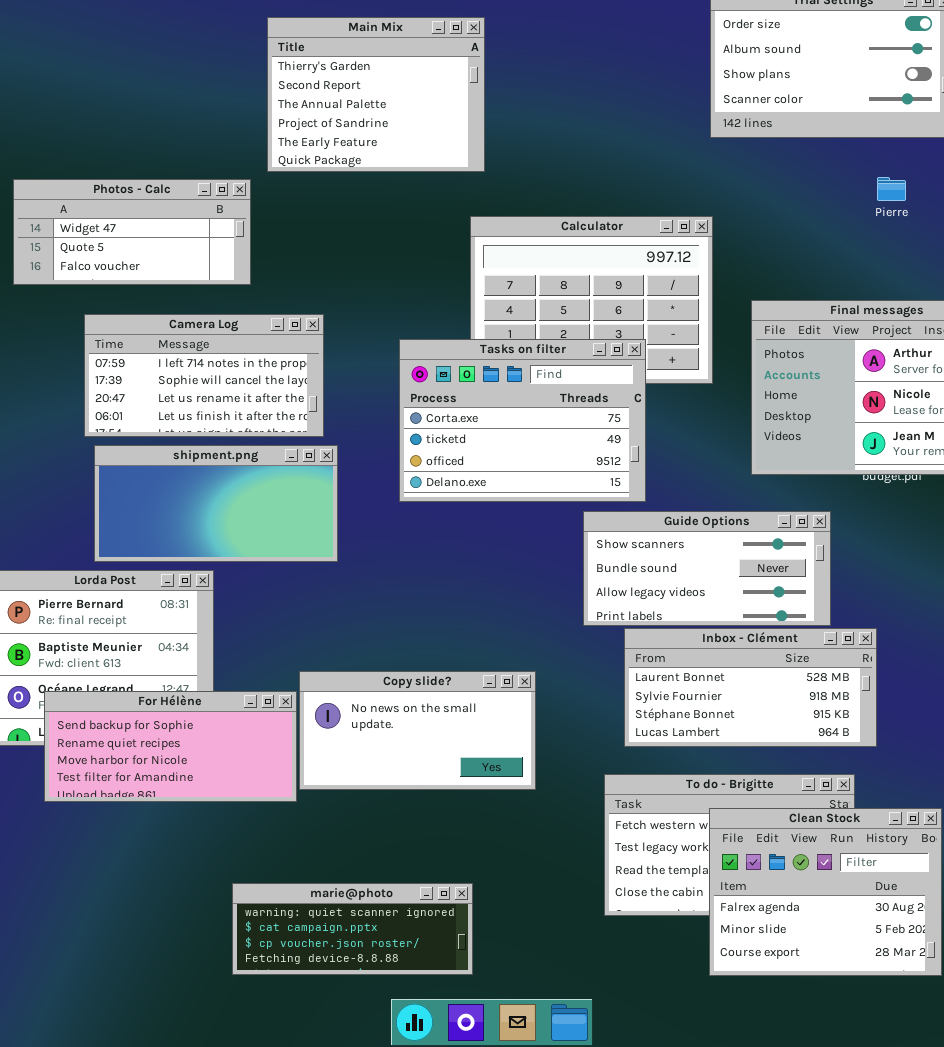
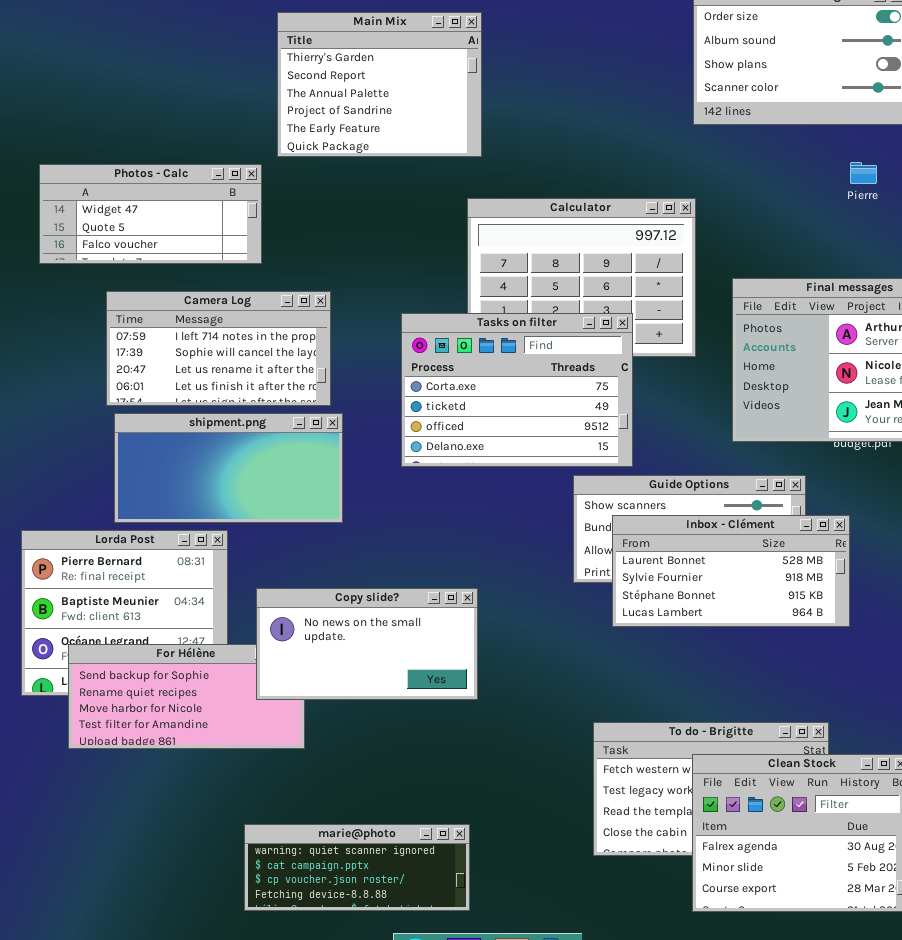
Inbox - Clément: [624,628,877,747] -> [612,515,850,627], moved
Copy slide?: [299,671,536,790] -> [256,588,478,700], moved

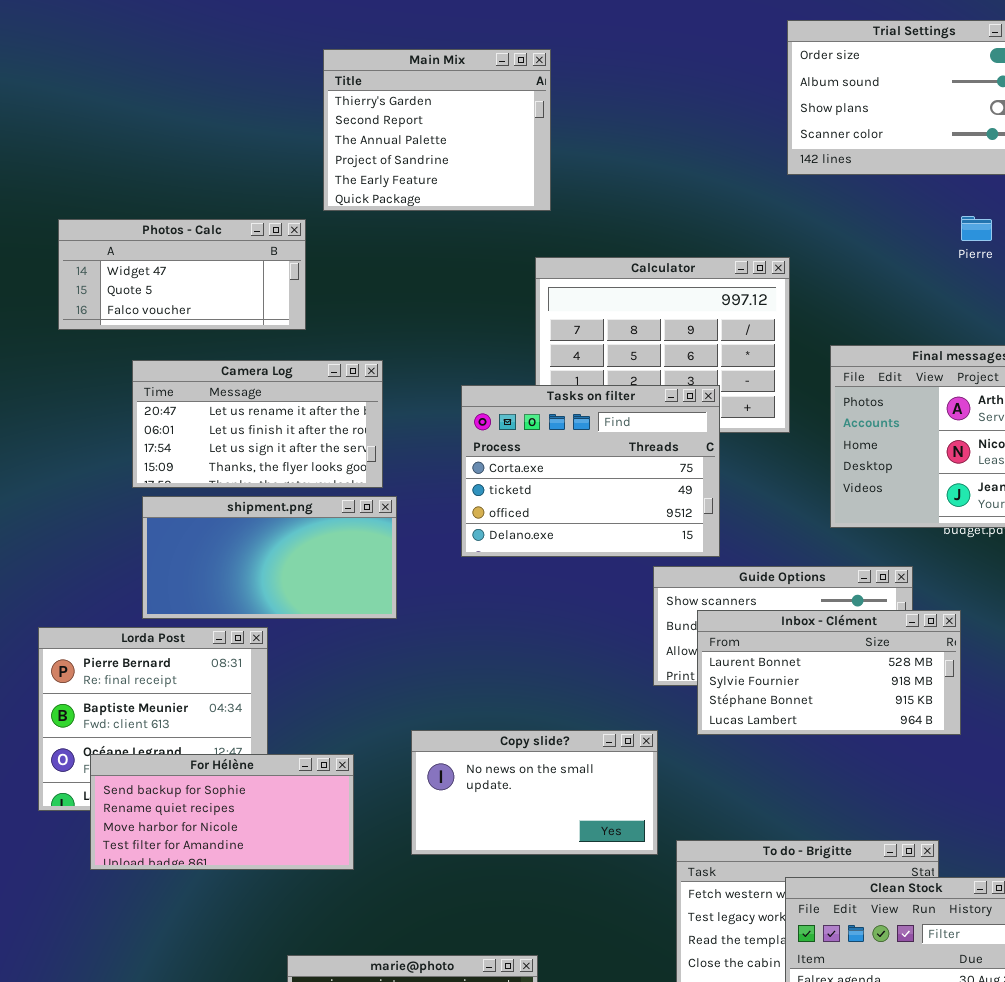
Camera Log: [106,291,331,406] -> [132,360,383,488], scrolled down 2 rows
Copy slide?: [256,588,478,700] -> [411,730,658,855], moved

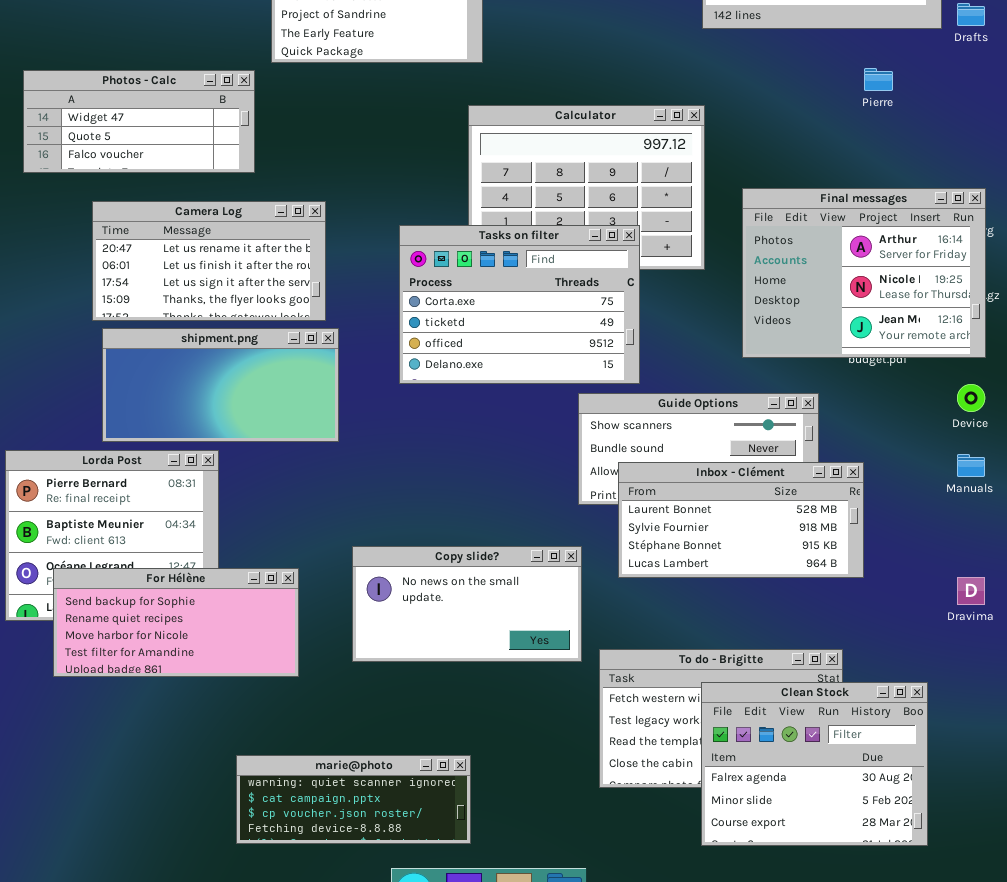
Inbox - Clément: [697,610,961,735] -> [618,462,864,578], moved

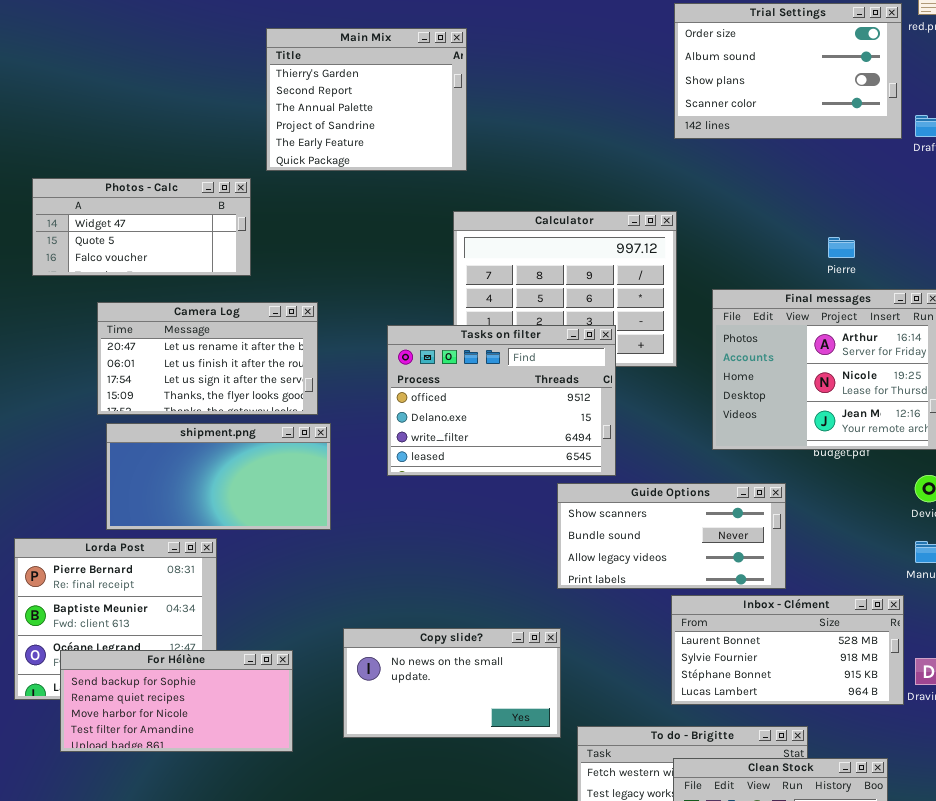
Pierre: [864,68,893,91] -> [828,237,855,258], moved
Tasks on filter: [399,225,640,384] -> [387,325,616,476], scrolled down 2 rows
Inbox - Clément: [618,462,864,578] -> [671,595,904,705], moved

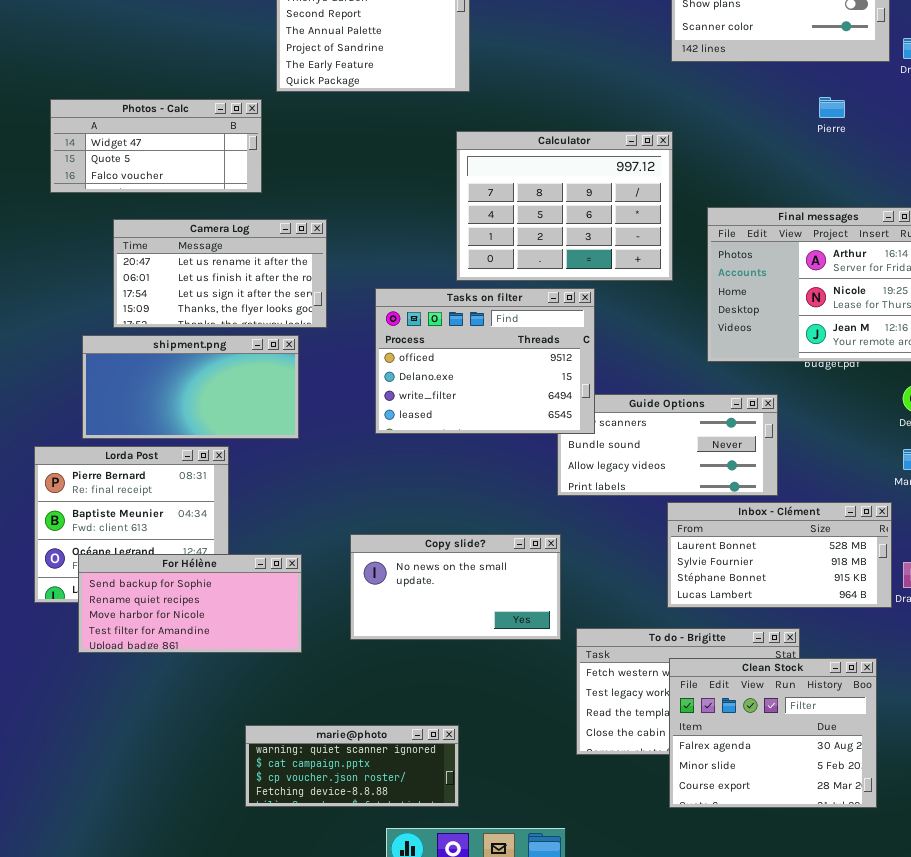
Pierre: [828,237,855,258] -> [819,97,845,118], moved
Tasks on filter: [387,325,616,476] -> [375,288,595,434], moved
shipment.png: [106,423,331,530] -> [82,335,299,439], moved

